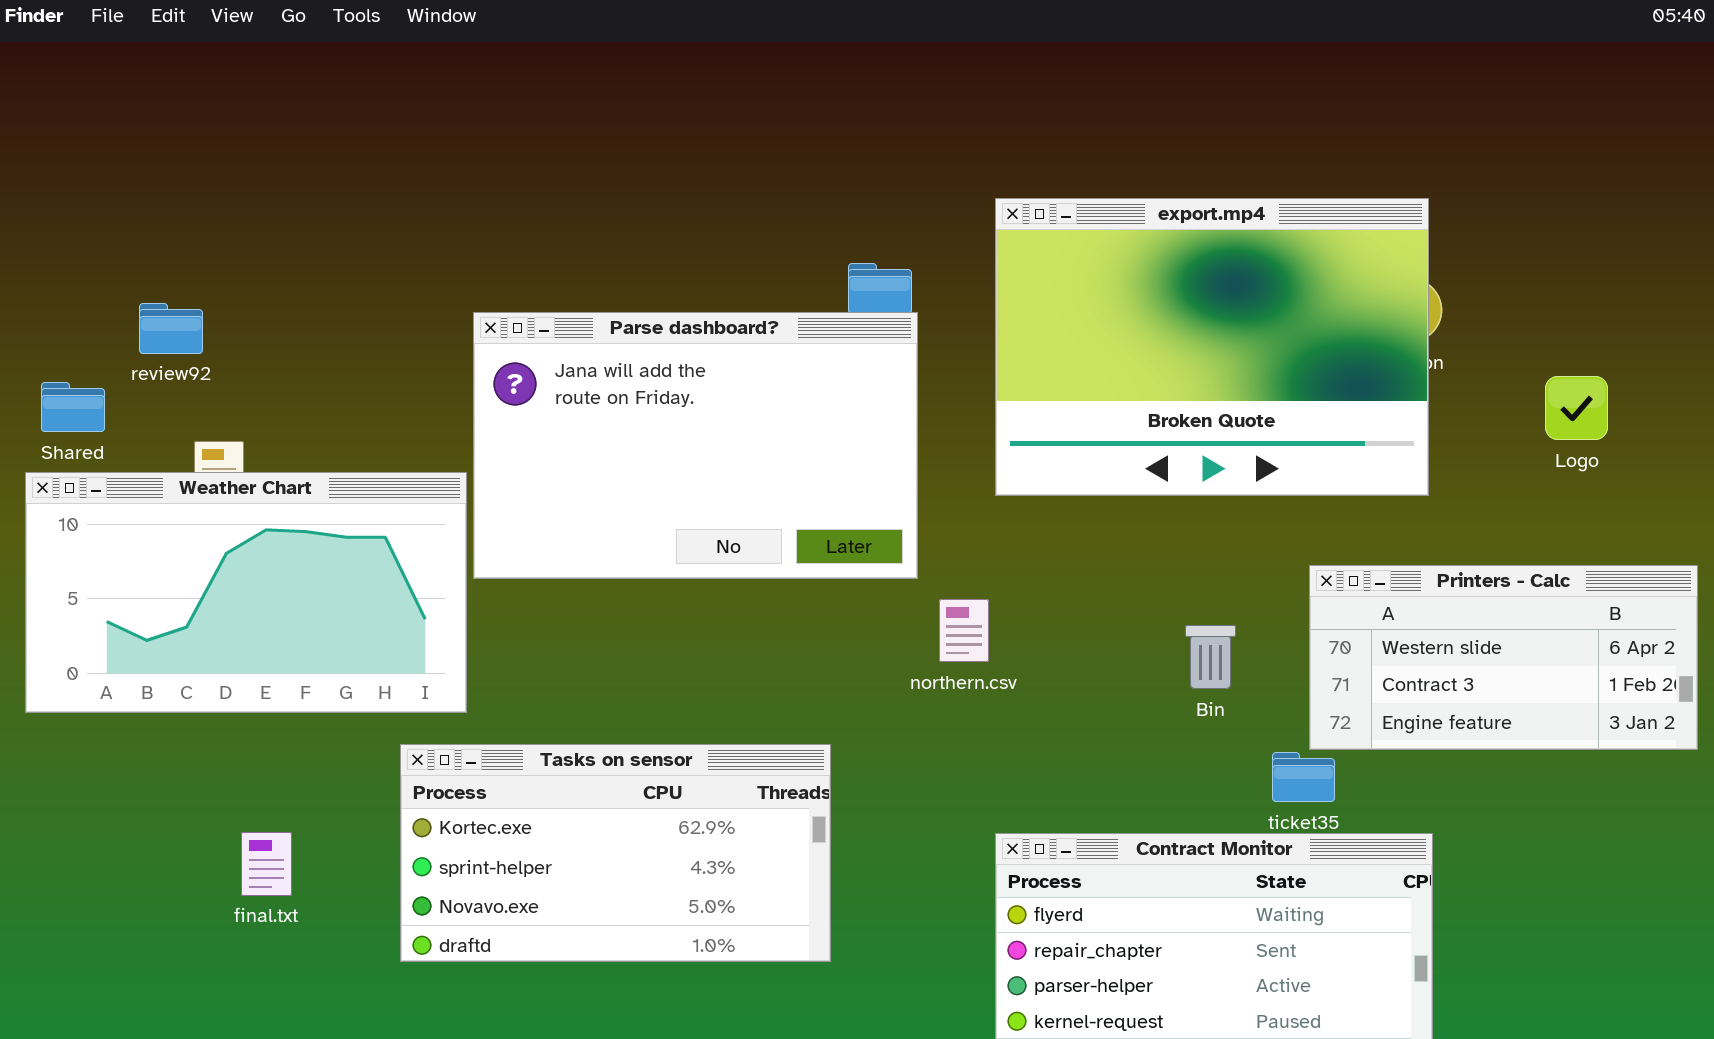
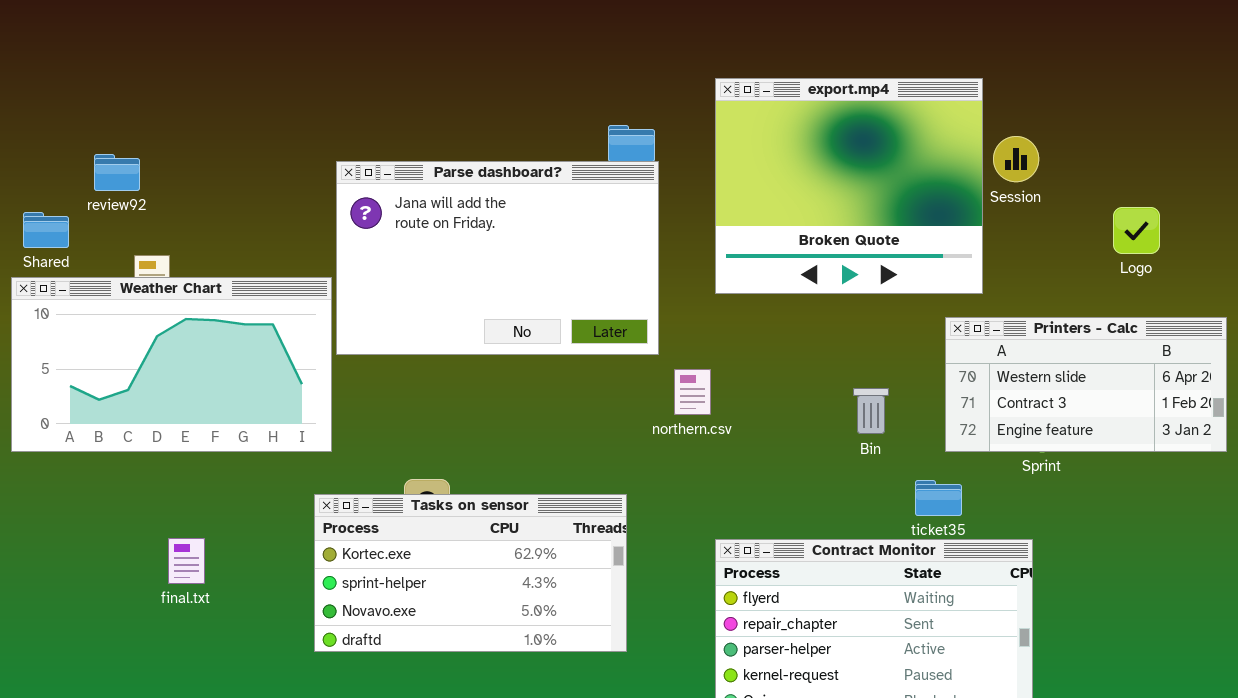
export.mp4: [995,198,1429,496] -> [715,78,983,294], resized
Printers - Calc: [1309,565,1698,750] -> [945,317,1227,452], moved
Tasks on sensor: [400,744,831,962] -> [314,494,627,652], moved

